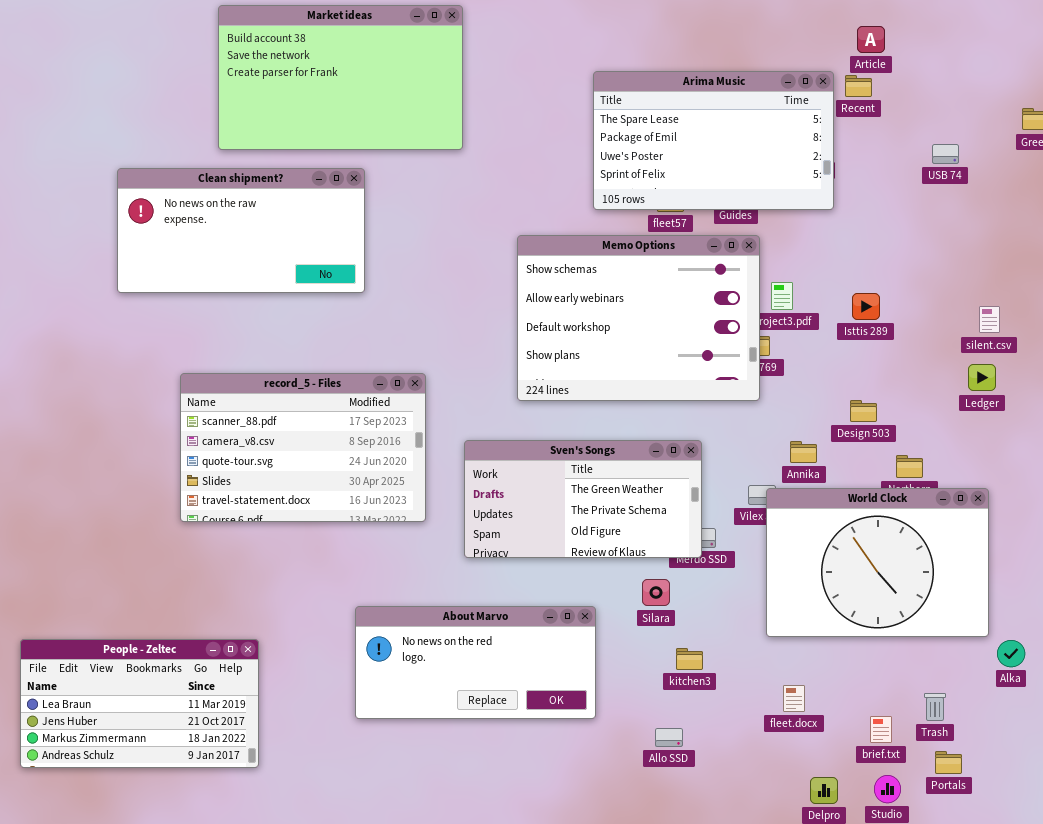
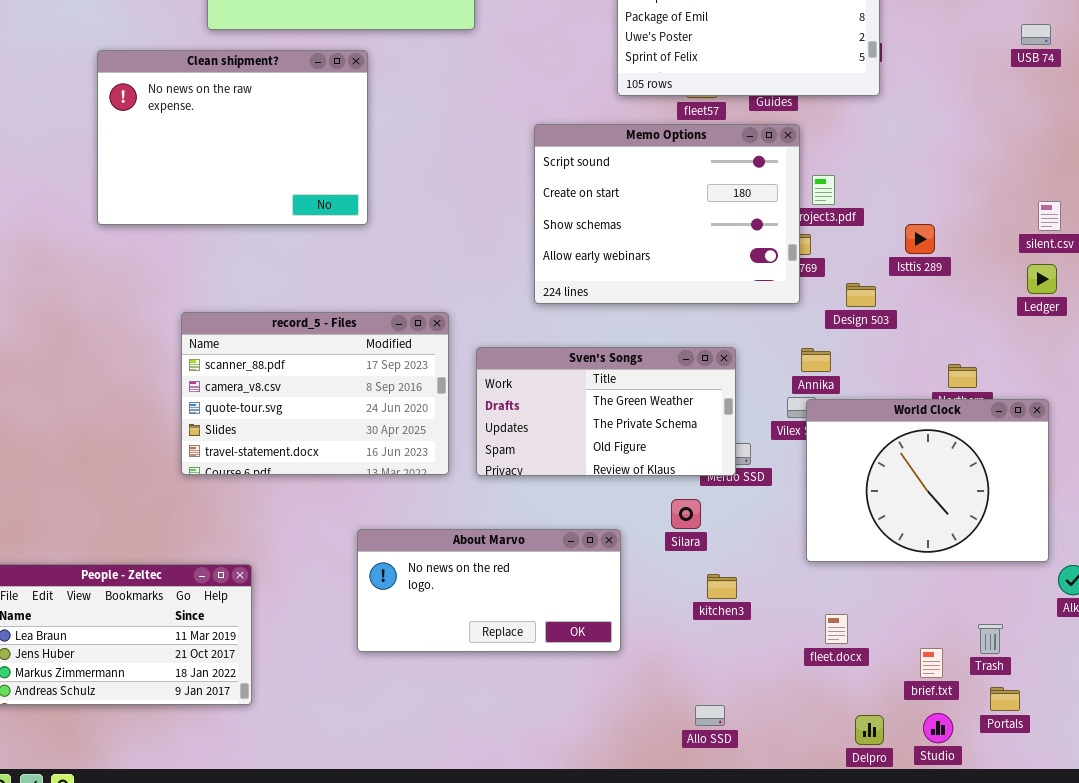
USB 74: [932,144,959,164] -> [1021,24,1051,45], moved
Clean shipment?: [117,168,365,293] -> [97,50,368,225], resized
Memo Options: [517,235,760,401] -> [534,124,800,304], scrolled up 2 rows
Isttis 289: [852,293,880,320] -> [905,224,935,254], moved
record_5 - Files: [180,373,426,522] -> [181,312,449,475], moved
Design 503: [850,400,877,422] -> [846,283,876,307], moved
Annika: [790,441,817,463] -> [801,348,831,372], moved
Allo SSD: [655,728,683,747] -> [695,705,725,726], moved

